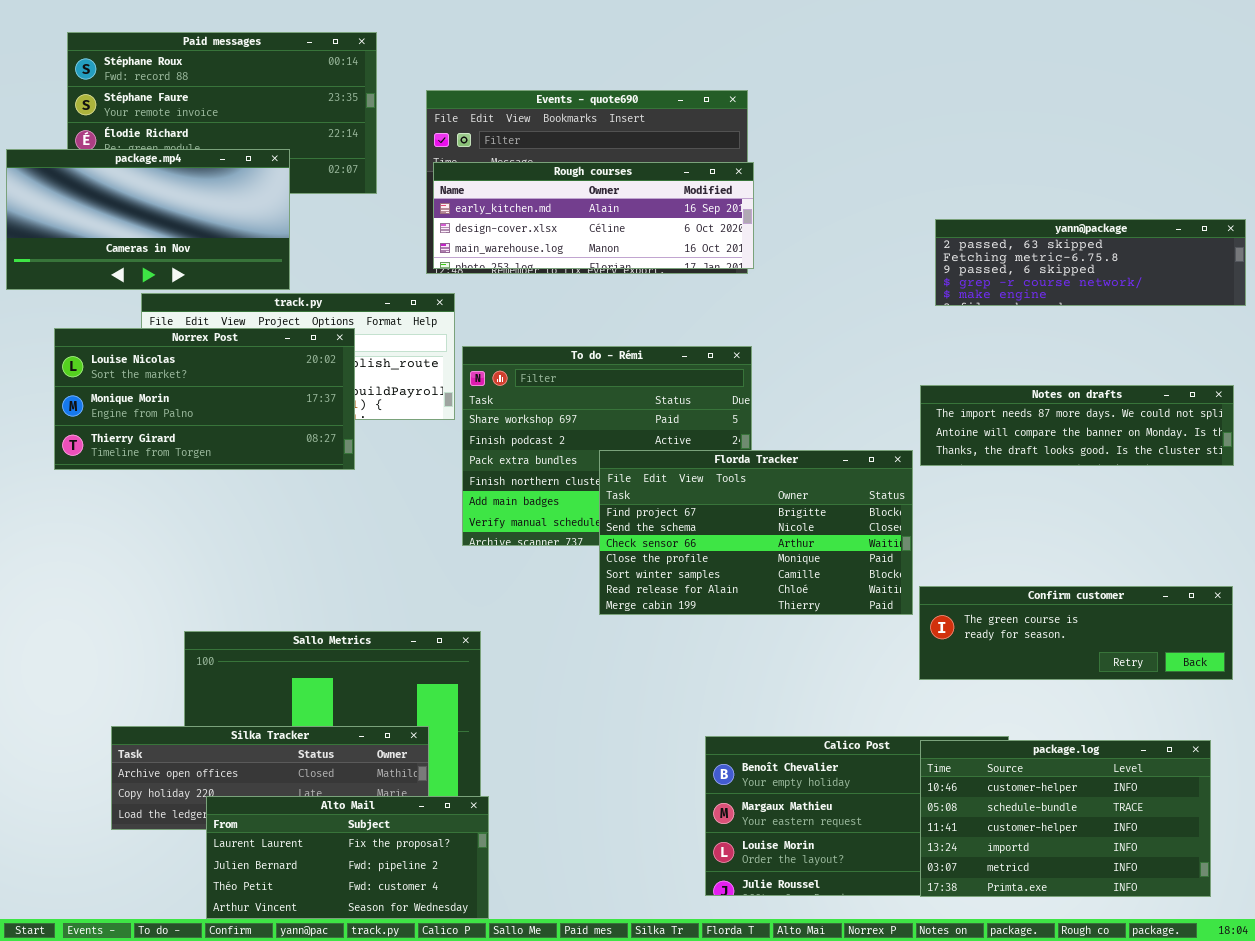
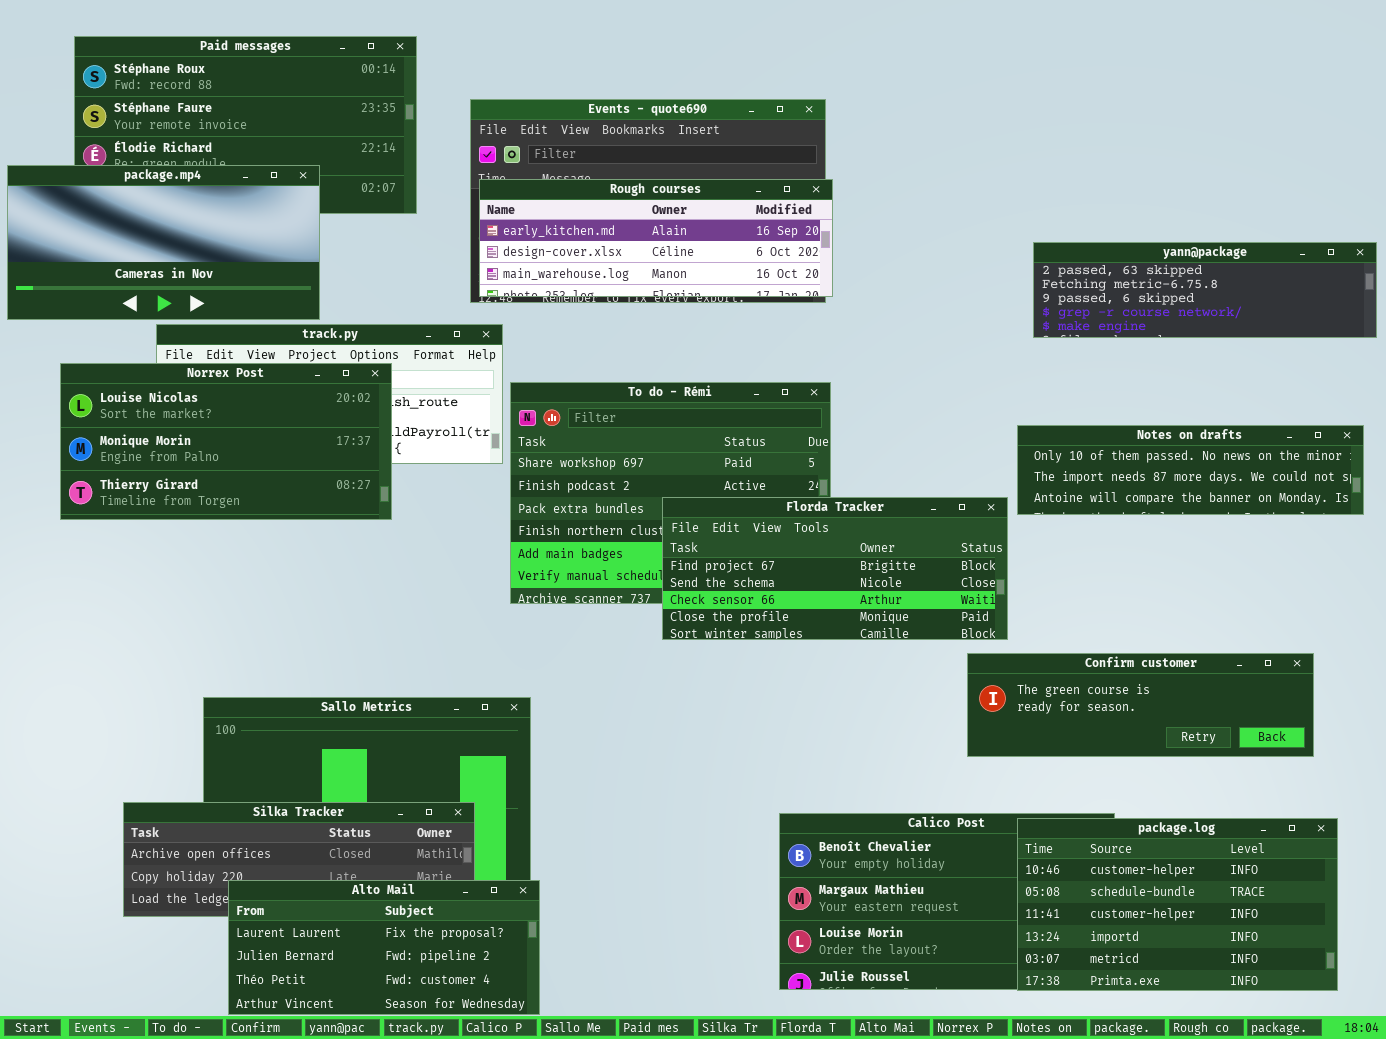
Notes on drafts: [920,385,1234,466] -> [1017,425,1364,515], scrolled up 1 row
Florda Tracker: [599,450,913,615] -> [662,497,1008,640], resized
Confirm customer: [919,586,1233,680] -> [967,653,1314,757], moved

